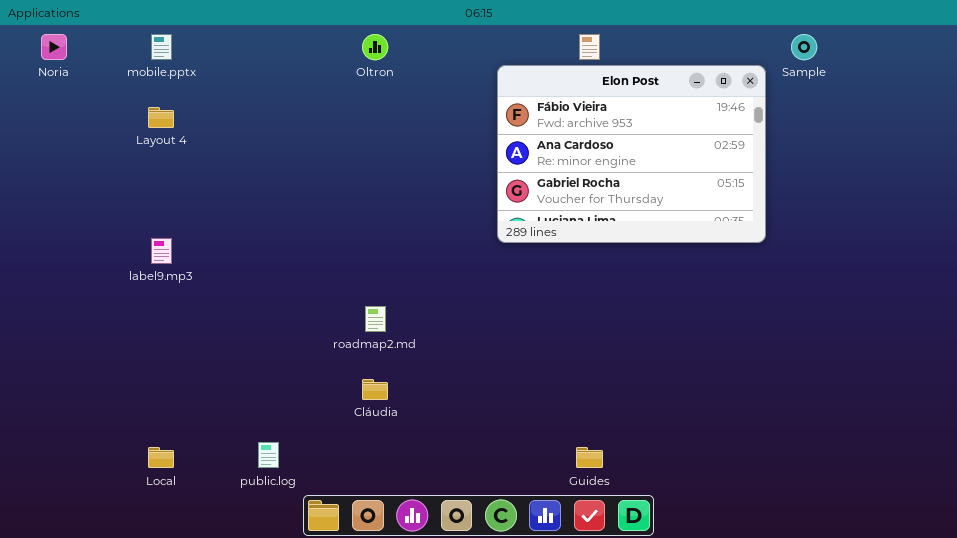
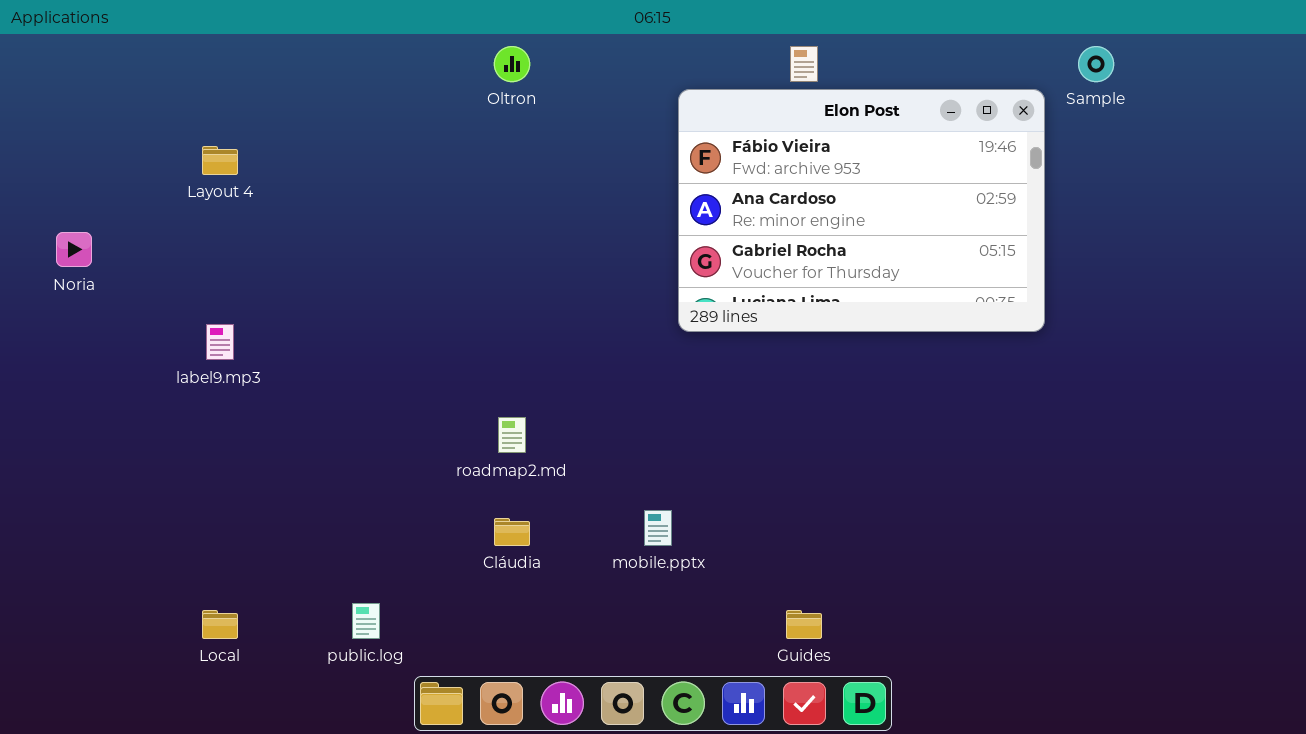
Noria: [41,34,67,60] -> [56,232,92,267], moved
mobile.pptx: [151,34,172,60] -> [644,510,672,546], moved

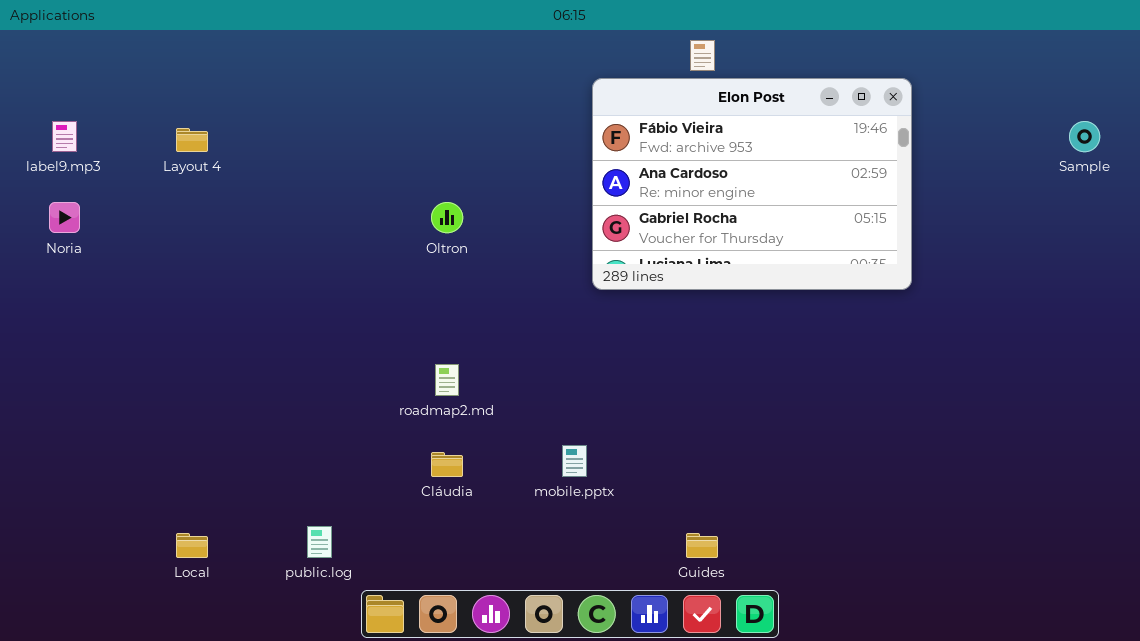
Oltron: [494,46,530,82] -> [431,202,463,233], moved
Sample: [1078,46,1114,82] -> [1069,121,1100,152], moved
label9.mp3: [206,324,234,360] -> [52,121,77,152], moved

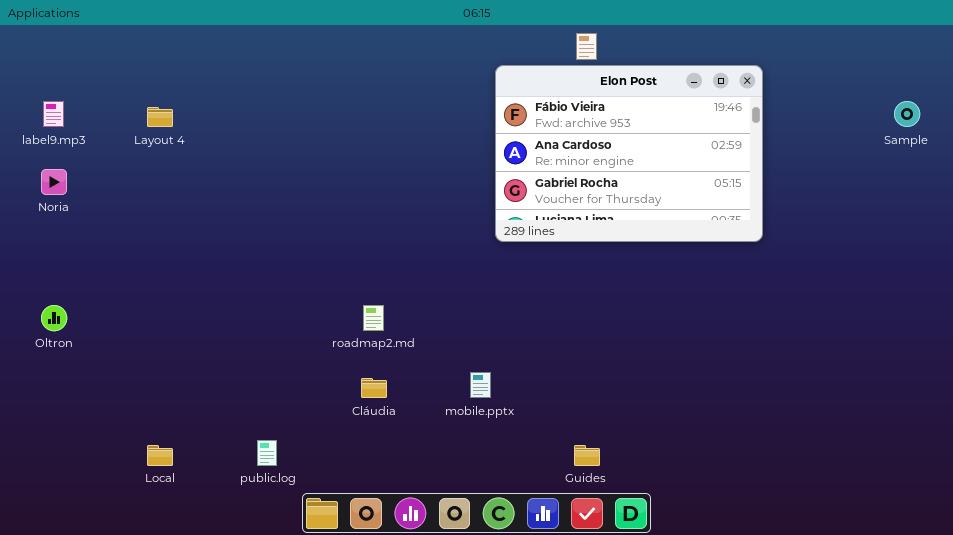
Oltron: [431,202,463,233] -> [41,305,67,331], moved

